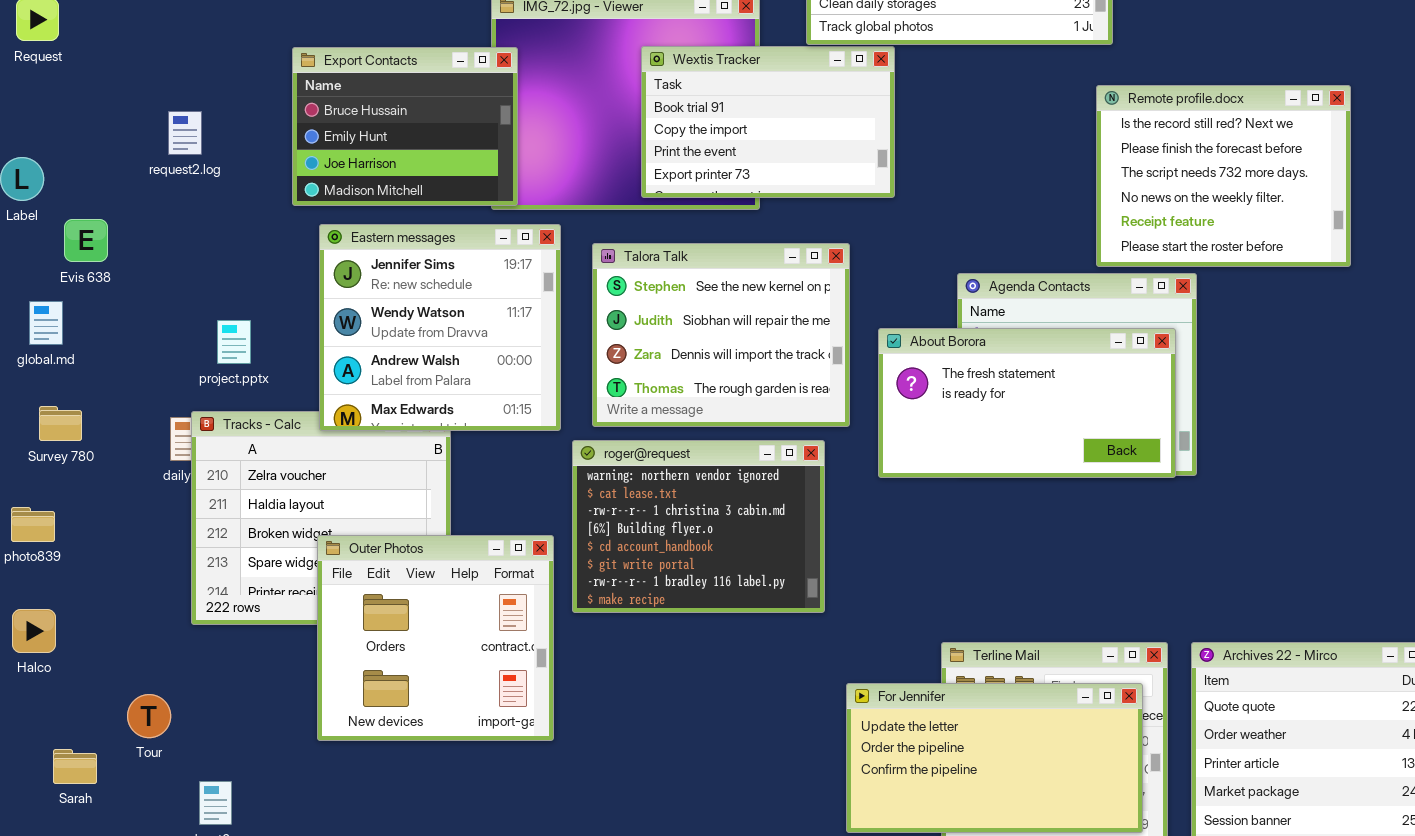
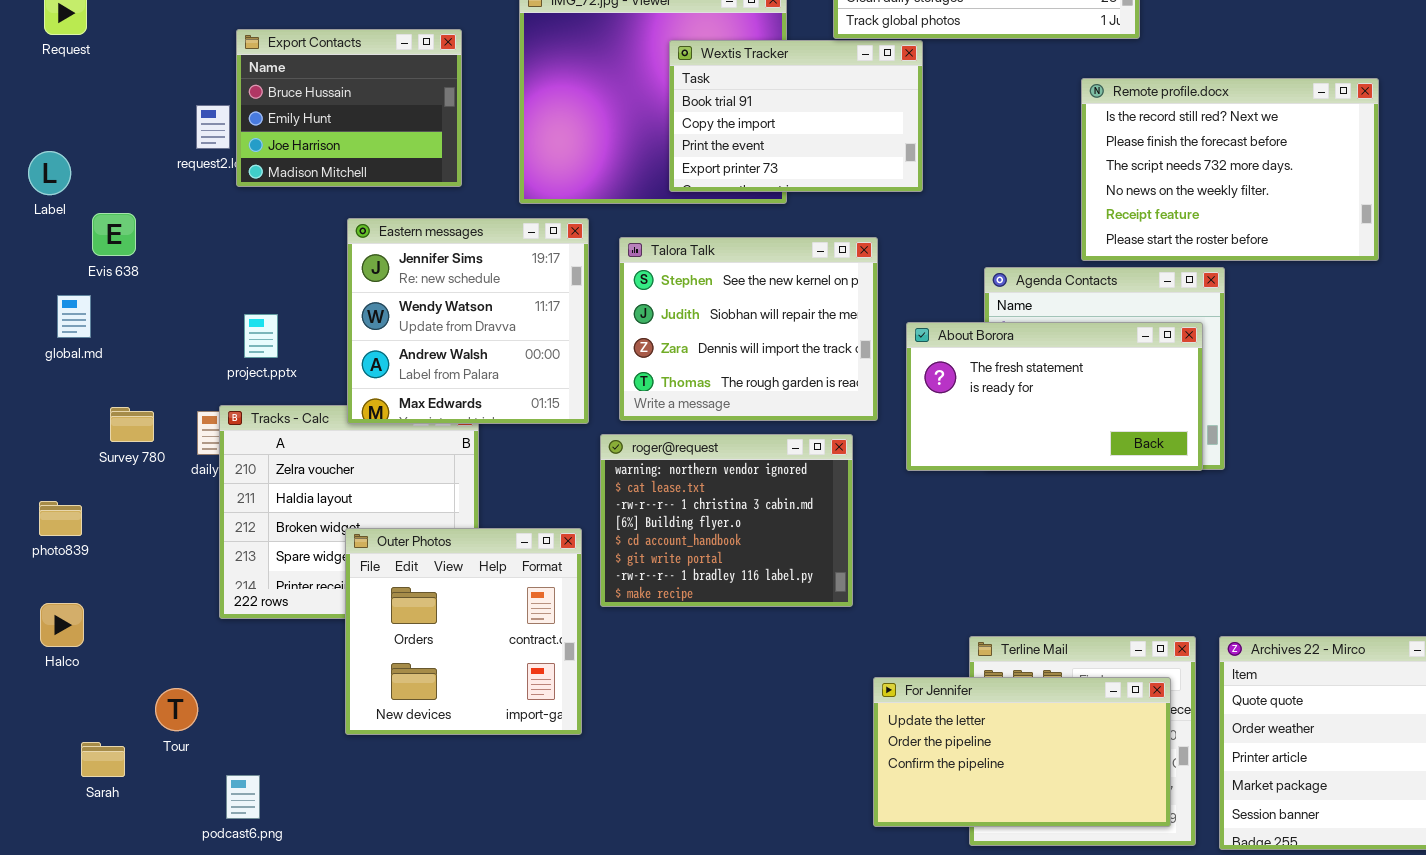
Export Contacts: [292,47,518,206] -> [236,29,462,187], moved
Remote profile.docx: [1096,85,1351,267] -> [1081,78,1379,261], resized
Survey 780: [39,406,82,441] -> [110,407,154,442], moved

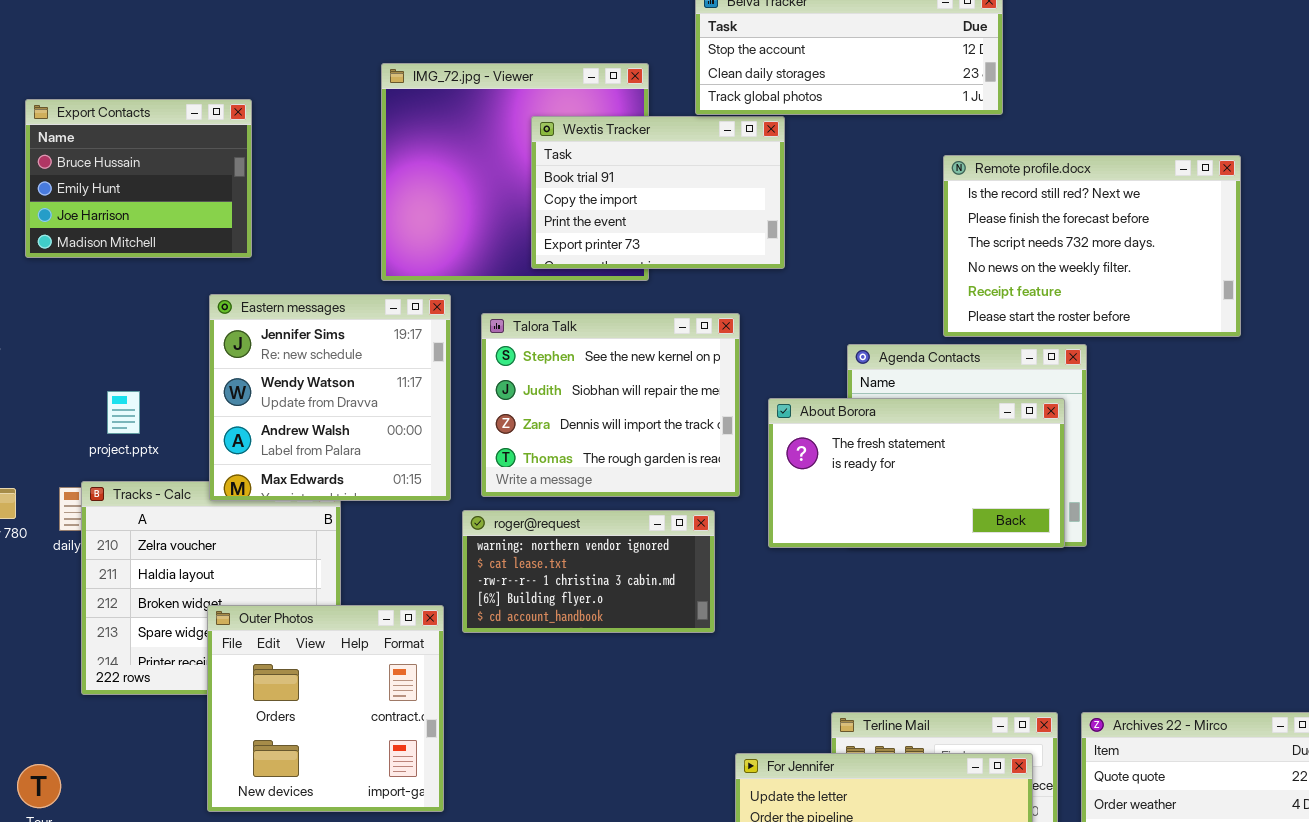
Export Contacts: [236,29,462,187] -> [25,99,252,258], moved
roger@request: [600,434,853,607] -> [462,510,715,633], resized

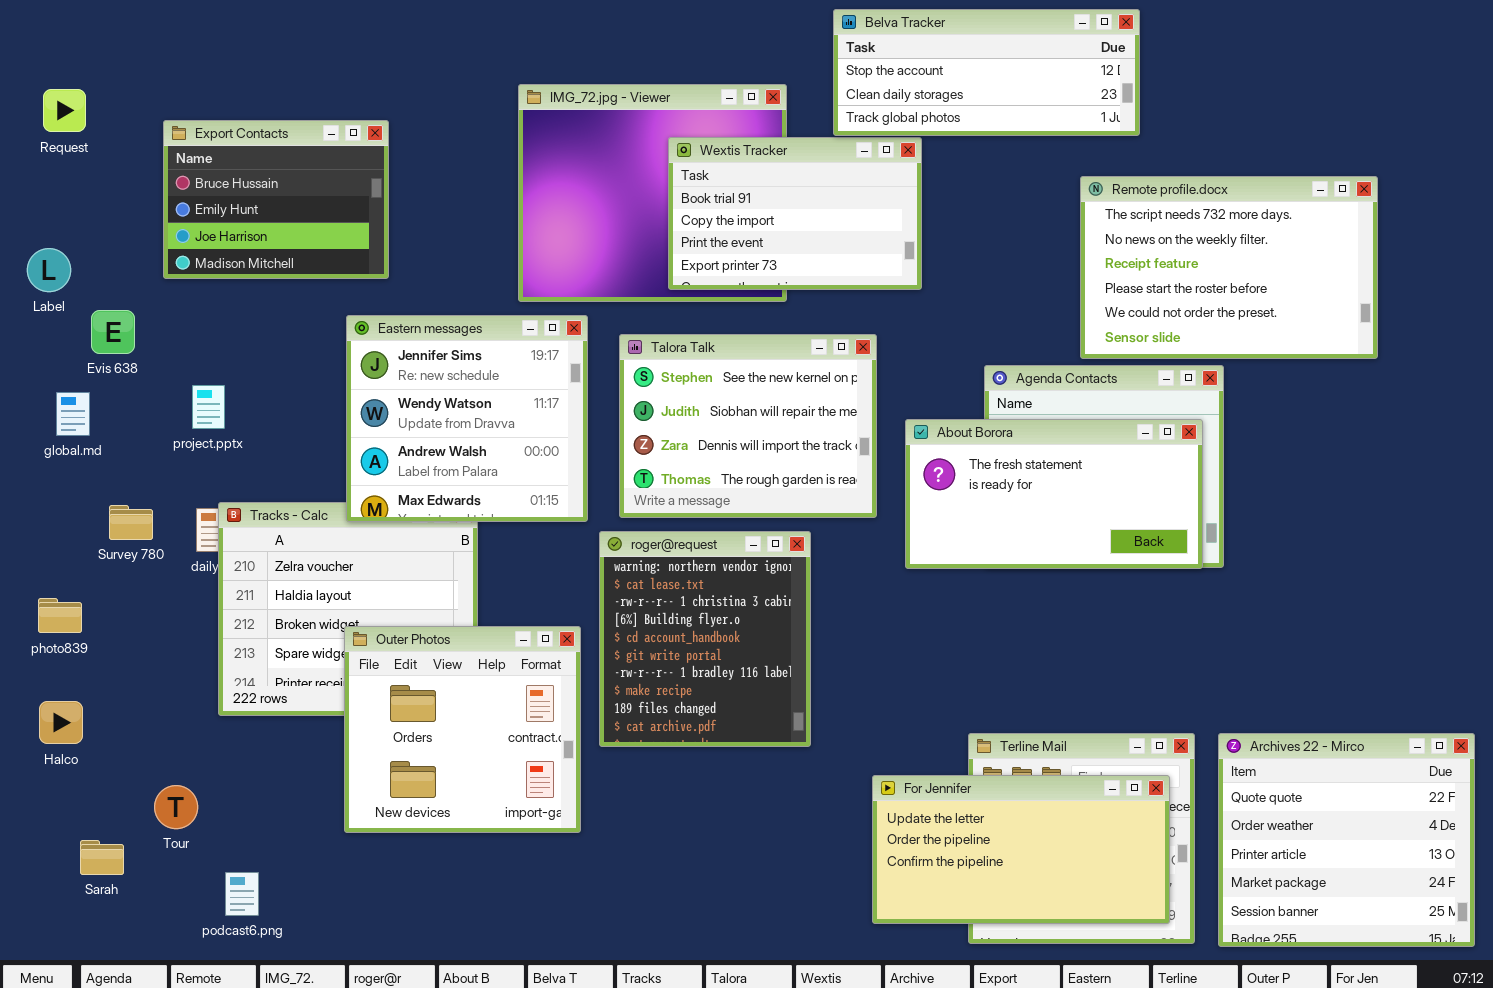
Remote profile.docx: [943,155,1241,337] -> [1080,176,1378,359], scrolled down 2 rows
project.pptx: [107,391,140,434] -> [192,385,225,429], moved
roger@request: [462,510,715,633] -> [599,531,811,747], resized

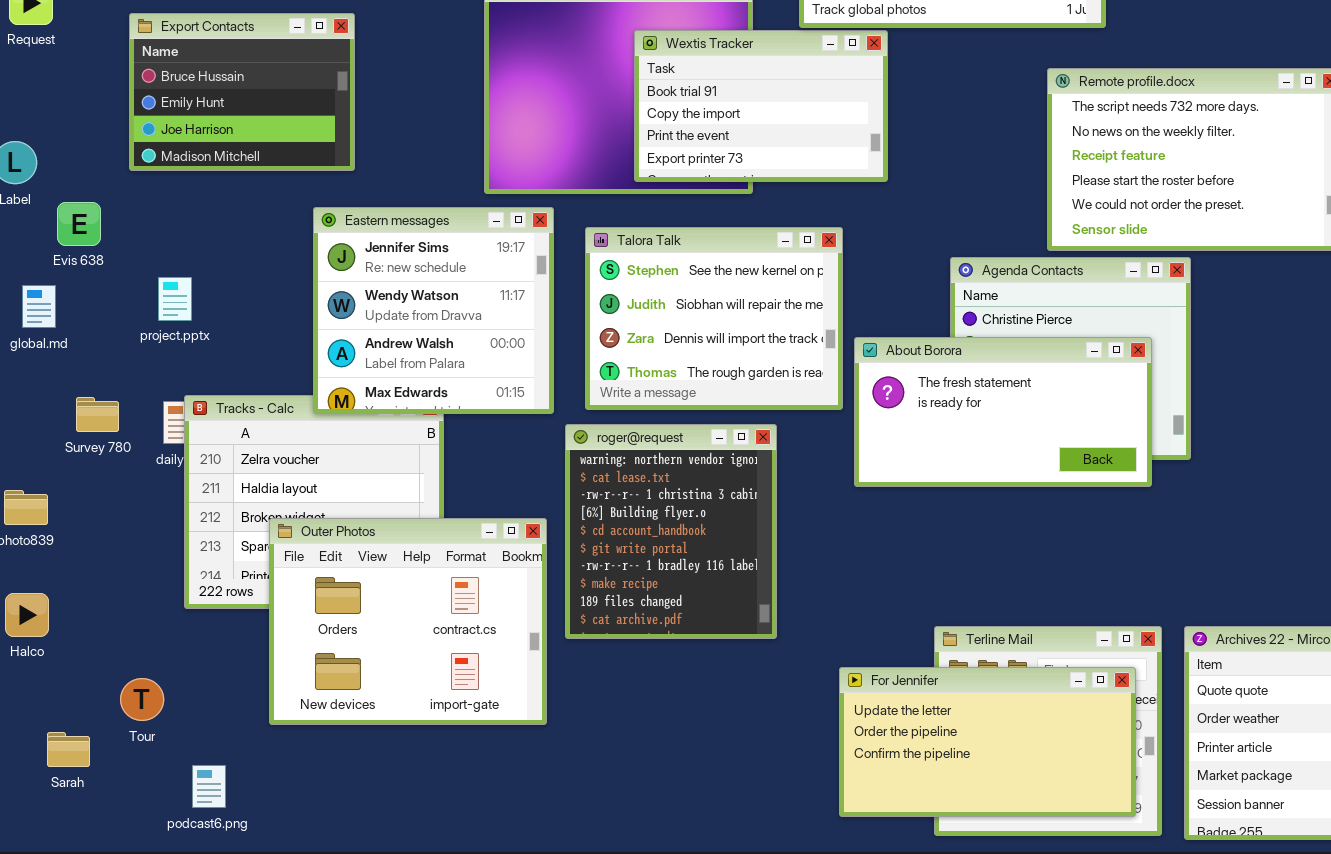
About Borora: [905,419,1203,569] -> [854,337,1152,487], moved
Outer Photos: [344,626,581,833] -> [269,518,547,725], resized

